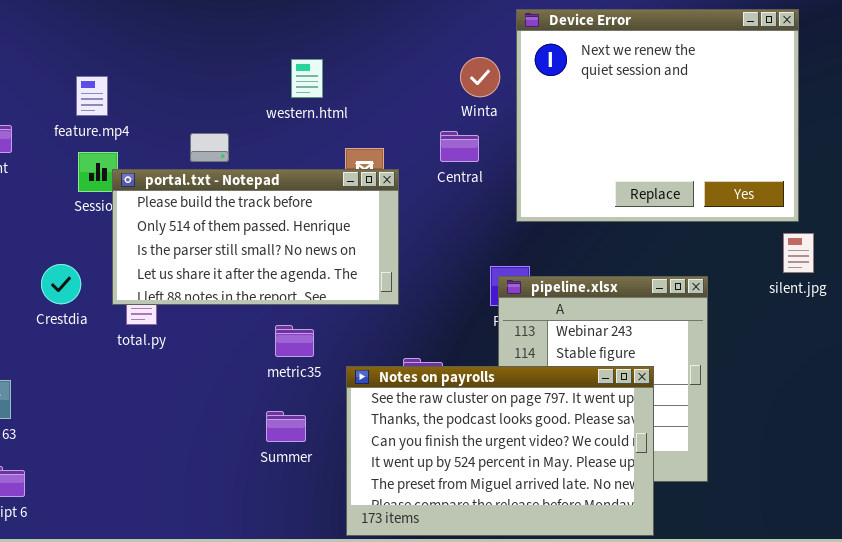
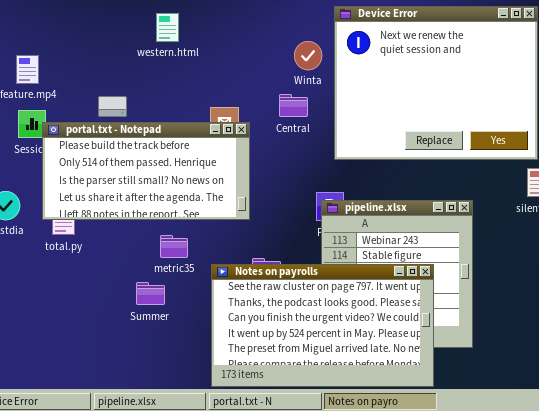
western.html: [291,59,323,98] -> [156,13,179,42], moved
Summer: [266,411,306,442] -> [136,282,165,305], moved

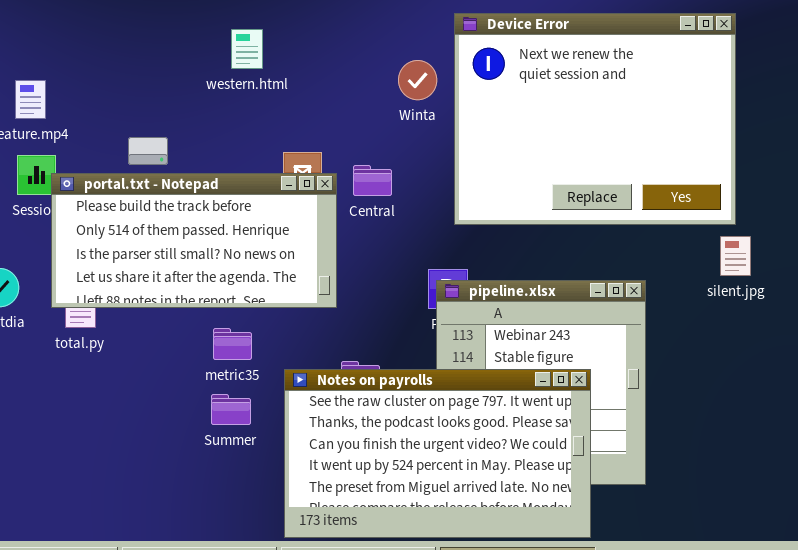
western.html: [156,13,179,42] -> [231,29,263,69], moved
Central: [279,94,308,117] -> [353,165,392,196], moved
Summer: [136,282,165,305] -> [211,394,251,425], moved

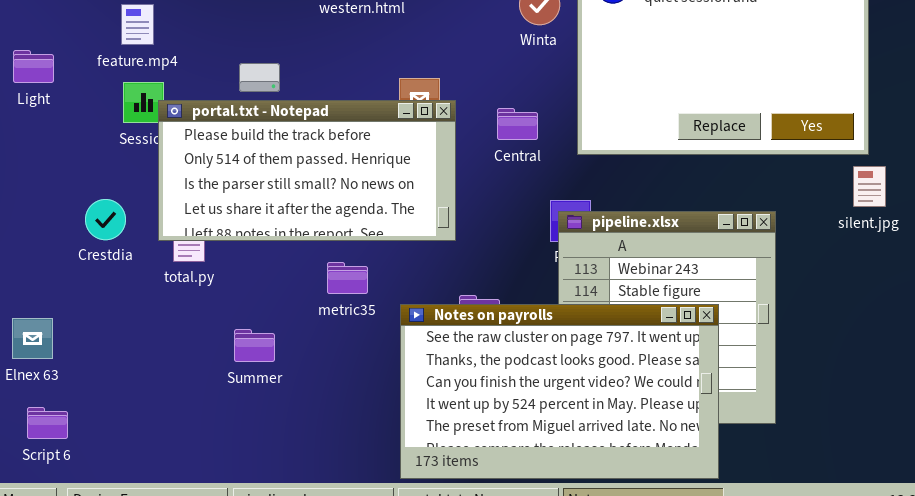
Central: [353,165,392,196] -> [497,108,538,140], moved
Summer: [211,394,251,425] -> [234,329,275,362], moved

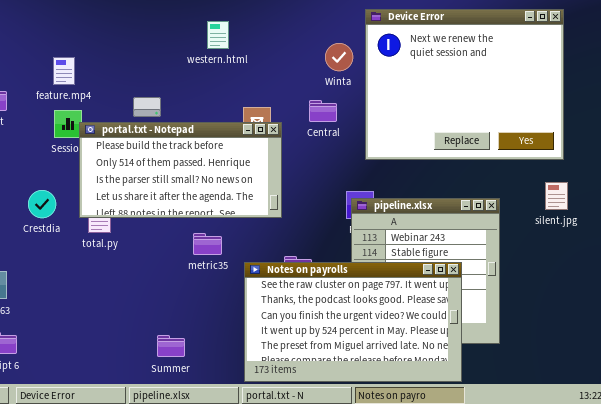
Central: [497,108,538,140] -> [309,100,337,122], moved
silent.jpg: [853,166,886,207] -> [545,182,568,210], moved
Summer: [234,329,275,362] -> [157,335,185,357], moved

